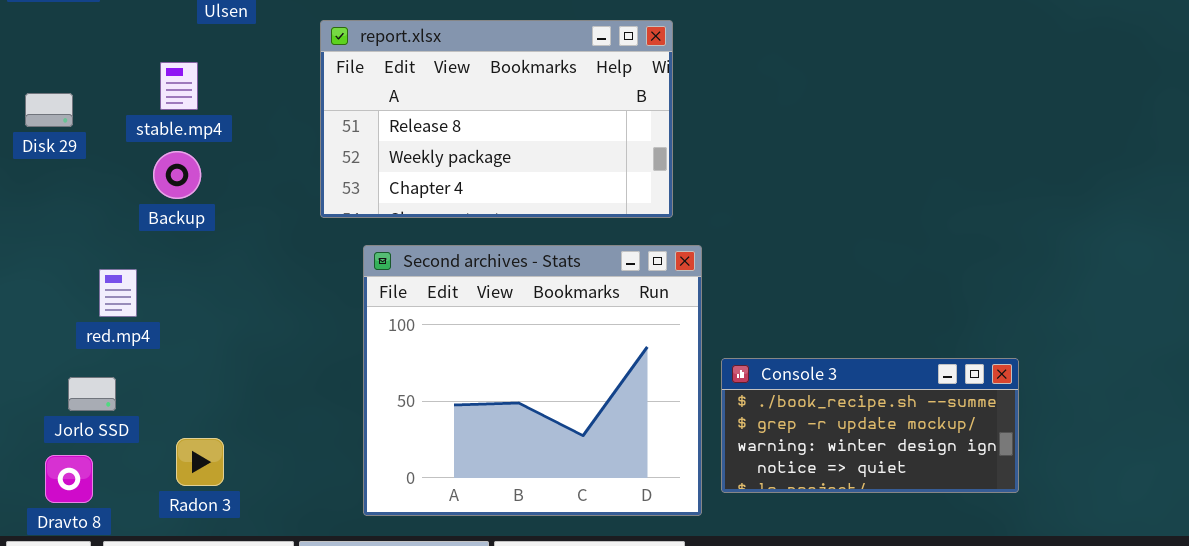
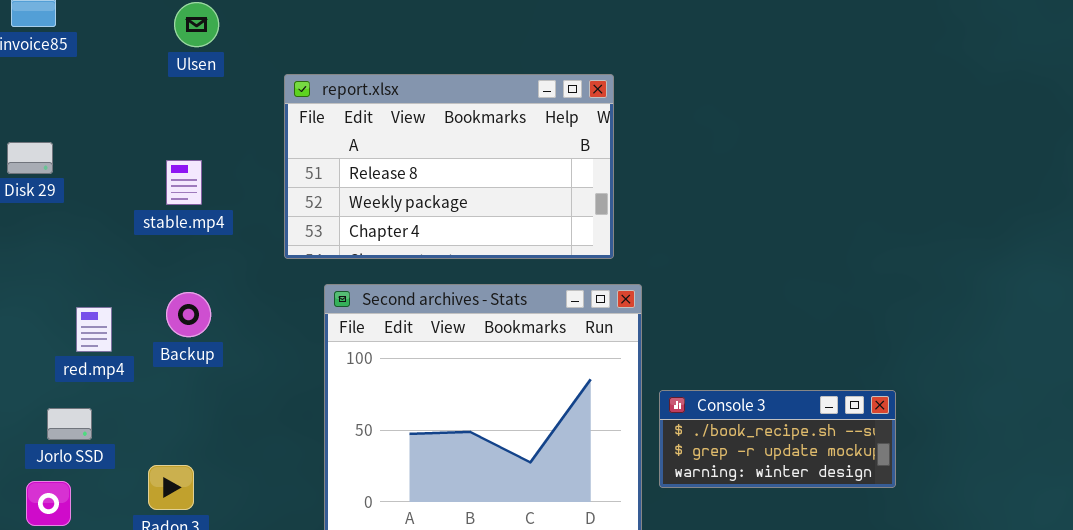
stable.mp4: [160,62,198,110] -> [166,160,202,205], moved
Backup: [153,151,201,199] -> [166,292,211,337], moved
Console 3: [721,358,1019,493] -> [659,390,896,488], resized

